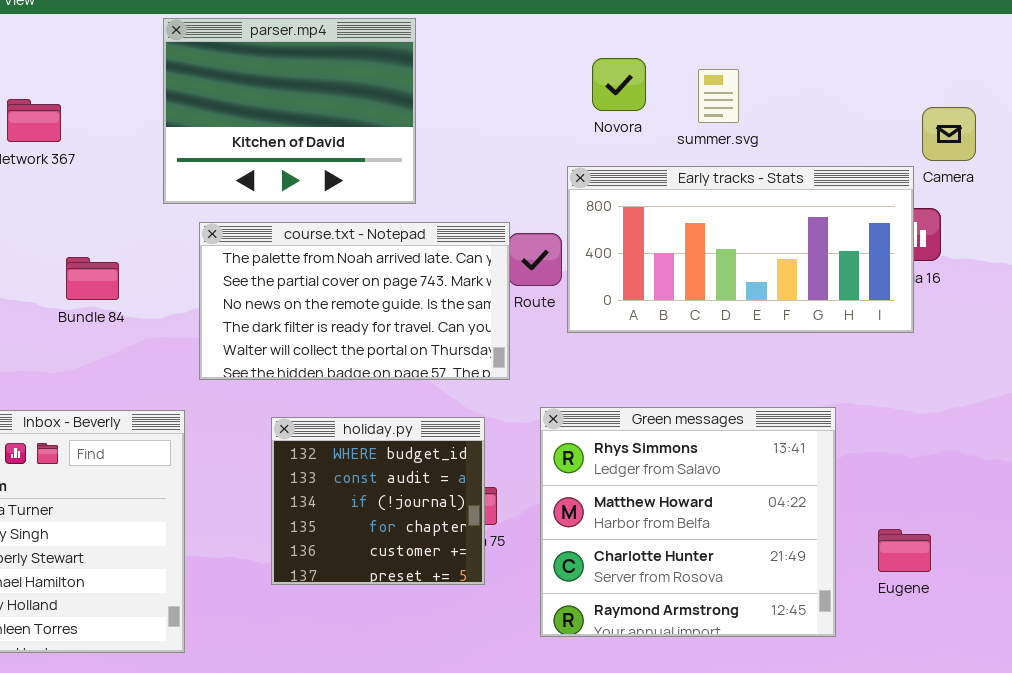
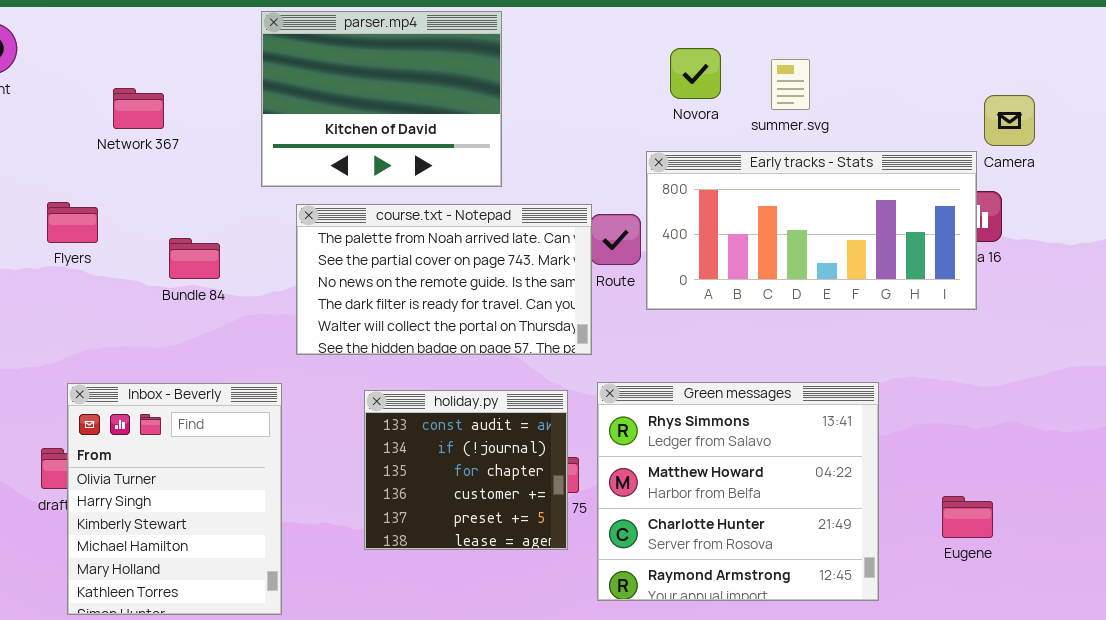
Green messages: [540,407,836,637] -> [597,382,879,601], moved
holiday.py: [271,417,485,585] -> [364,390,568,550], scrolled down 1 row

